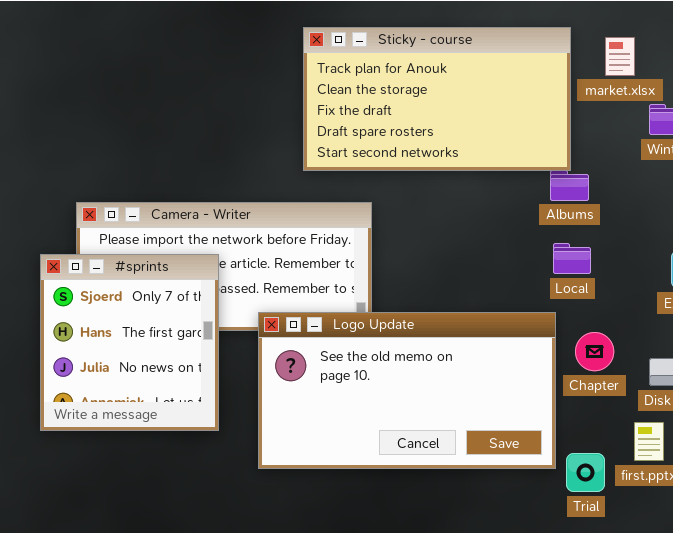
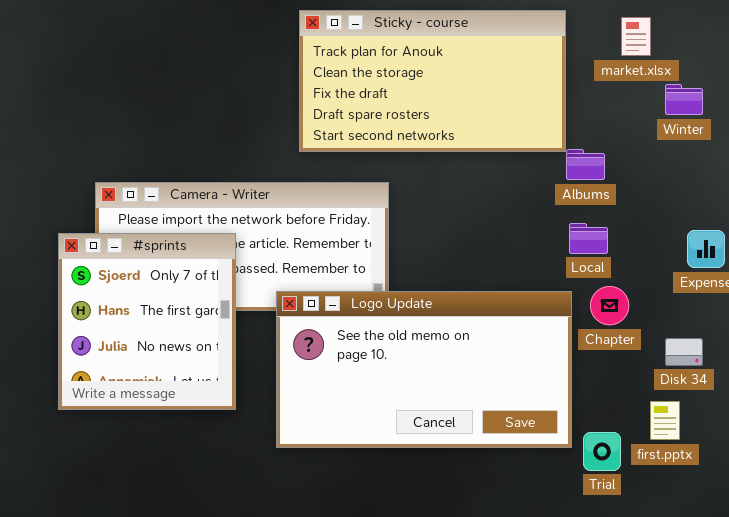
Sticky - course: [303,27,571,171] -> [299,10,566,152], moved
Chapter: [575,332,614,371] -> [590,286,629,325], moved

